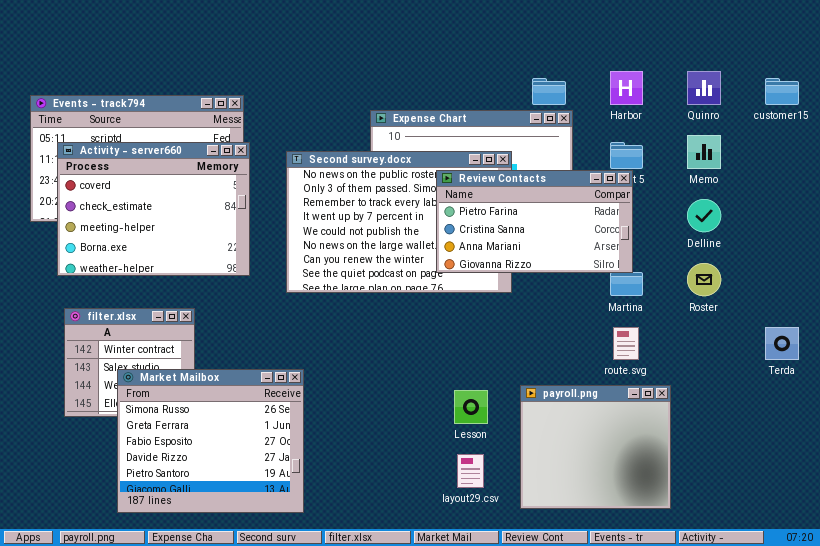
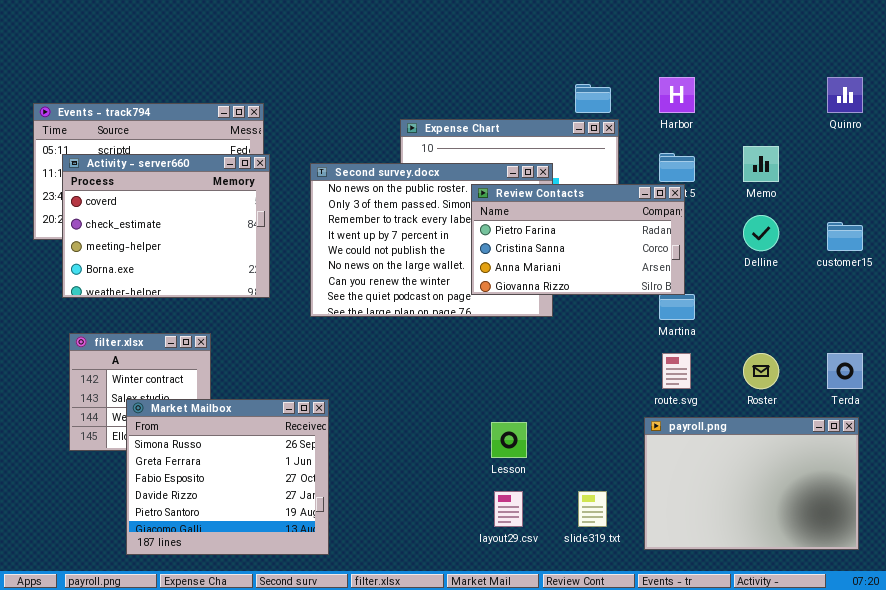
Quinro: [687,71,721,105] -> [827,77,863,113], moved
customer15: [765,78,799,105] -> [827,222,863,251], moved
Roster: [687,263,721,296] -> [743,353,779,389], moved
payroll.png: [520,385,671,509] -> [644,417,859,550], moved, resized

